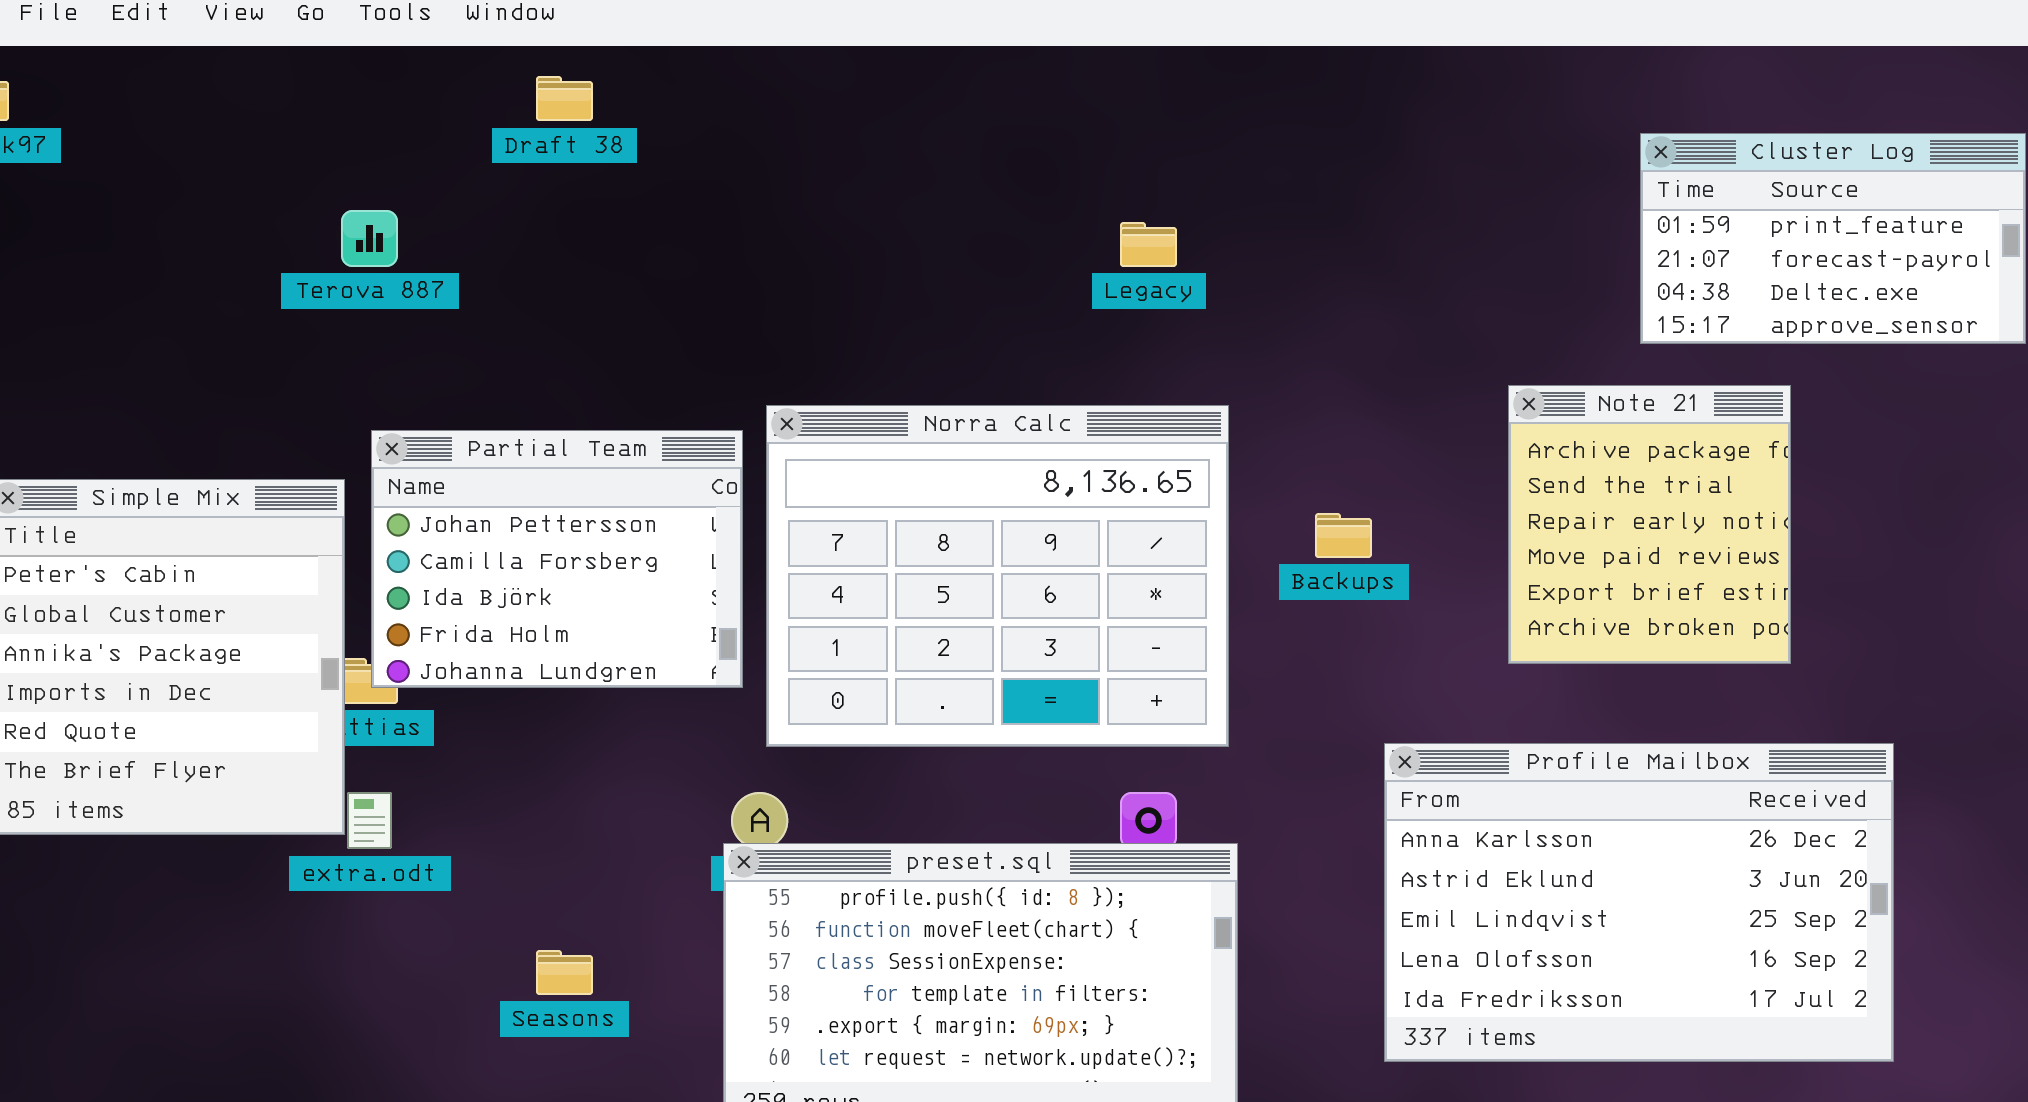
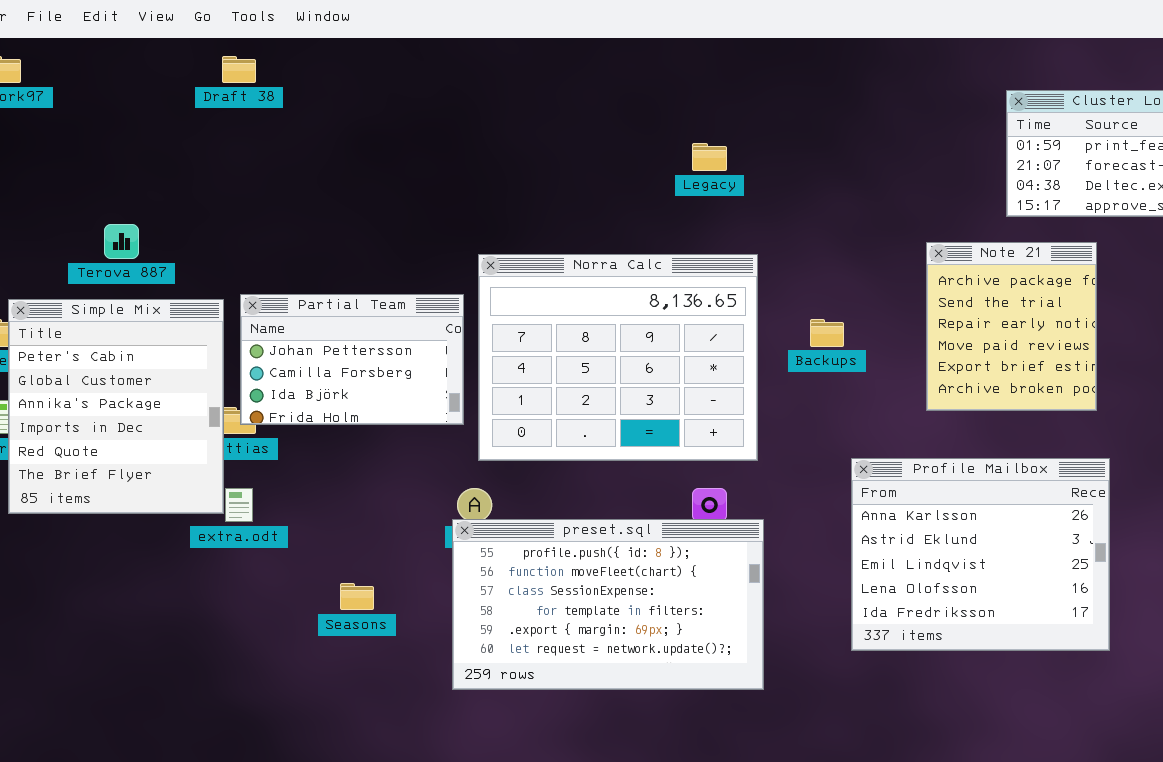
Draft 38: [536,76,593,121] -> [222,56,256,83], moved
Terova 887: [341,210,398,267] -> [104,224,139,259], moved
Partial Team: [371,430,743,688] -> [240,294,464,425], resized
Profile Mailbox: [1384,743,1894,1062] -> [851,458,1110,651], resized

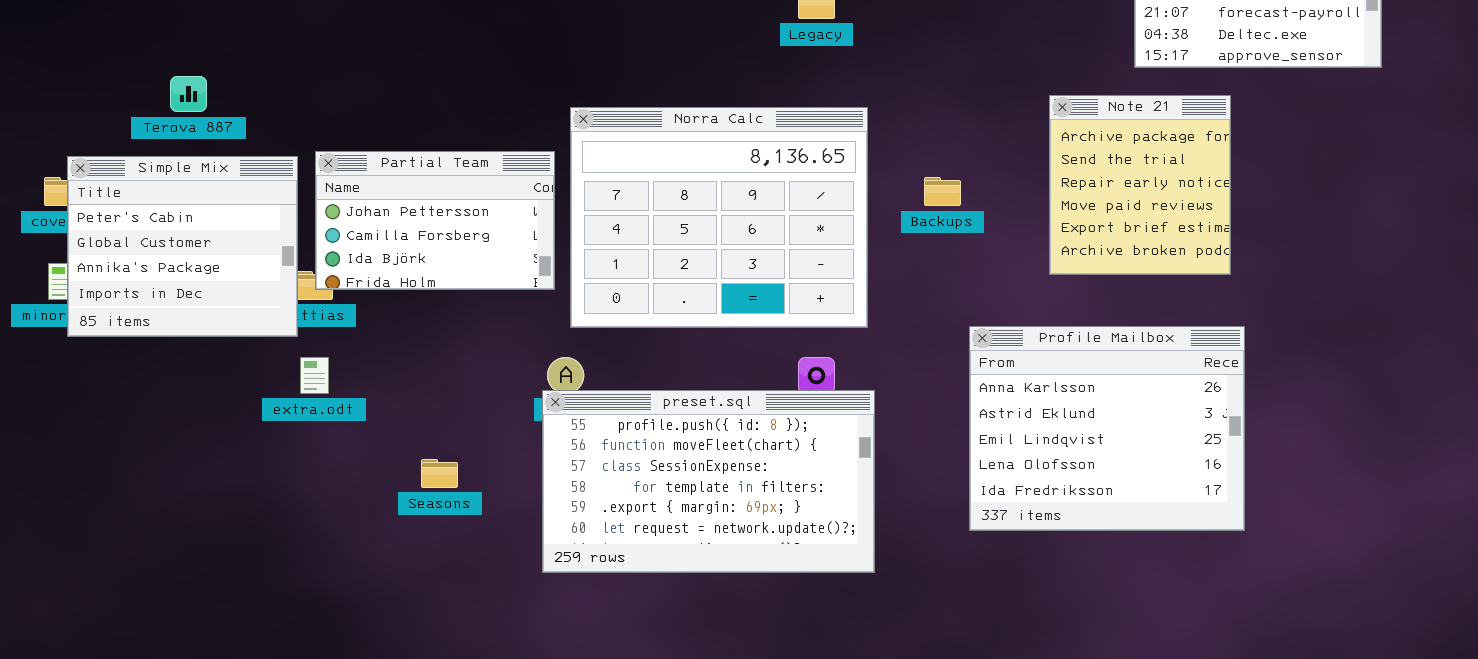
Simple Mix: [8,299,224,514] -> [67,156,298,337], resized

